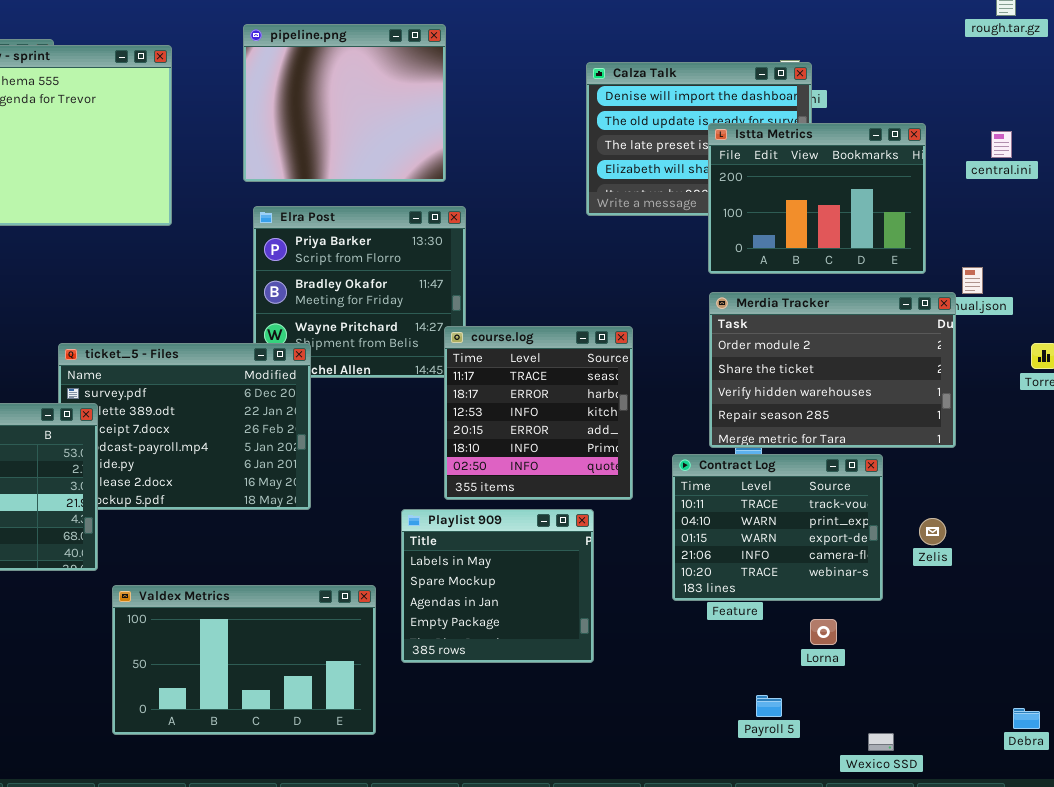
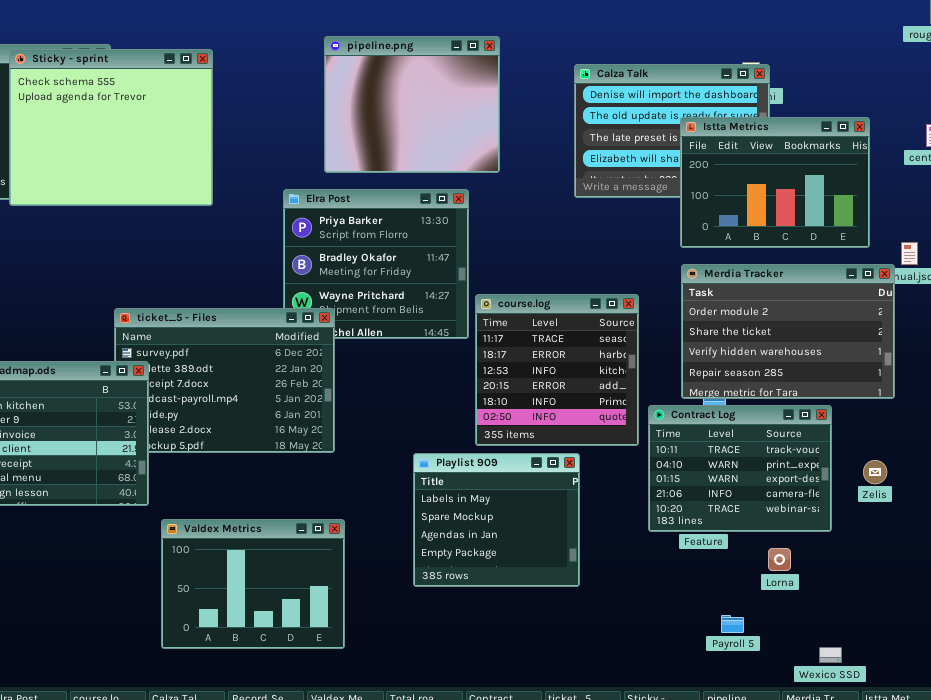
pipeline.png: [243,24,446,182] -> [324,36,500,173], moved
course.log: [444,326,633,500] -> [475,294,639,446], moved
Valdex Metrics: [112,585,376,735] -> [161,519,345,649], resized

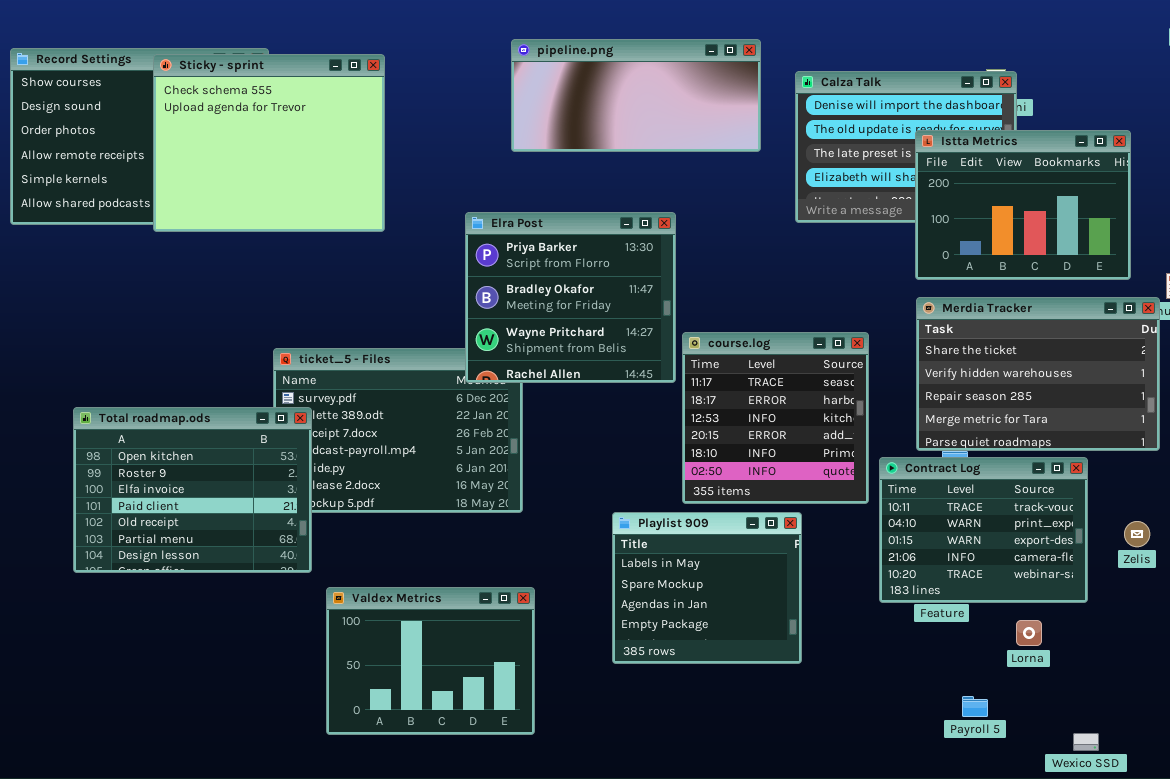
pipeline.png: [324,36,500,173] -> [511,39,761,152], resized
Elra Post: [283,189,469,339] -> [465,212,676,383], raised
Merdia Tracker: [681,264,895,399] -> [916,297,1160,451], scrolled down 1 row

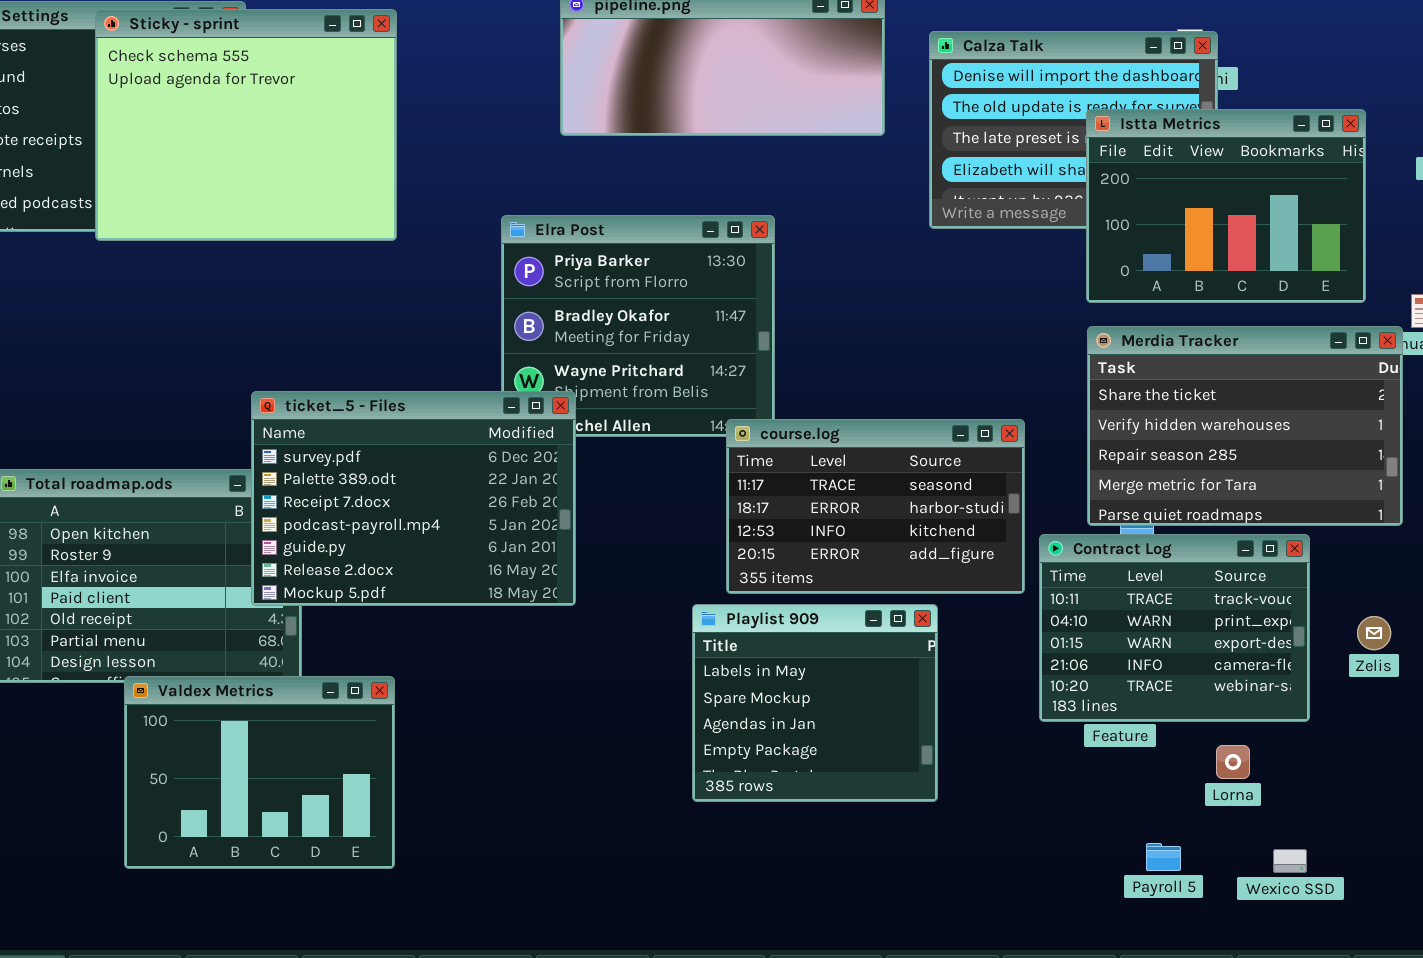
course.log: [682,332,869,504] -> [726,419,1025,594], resized
ticket_5 - Files: [273,348,523,513] -> [251,391,576,606], raised
Valdex Metrics: [326,587,535,735] -> [124,676,395,869], moved
Wexico SSD: [1073,733,1099,751] -> [1273,849,1307,873], moved

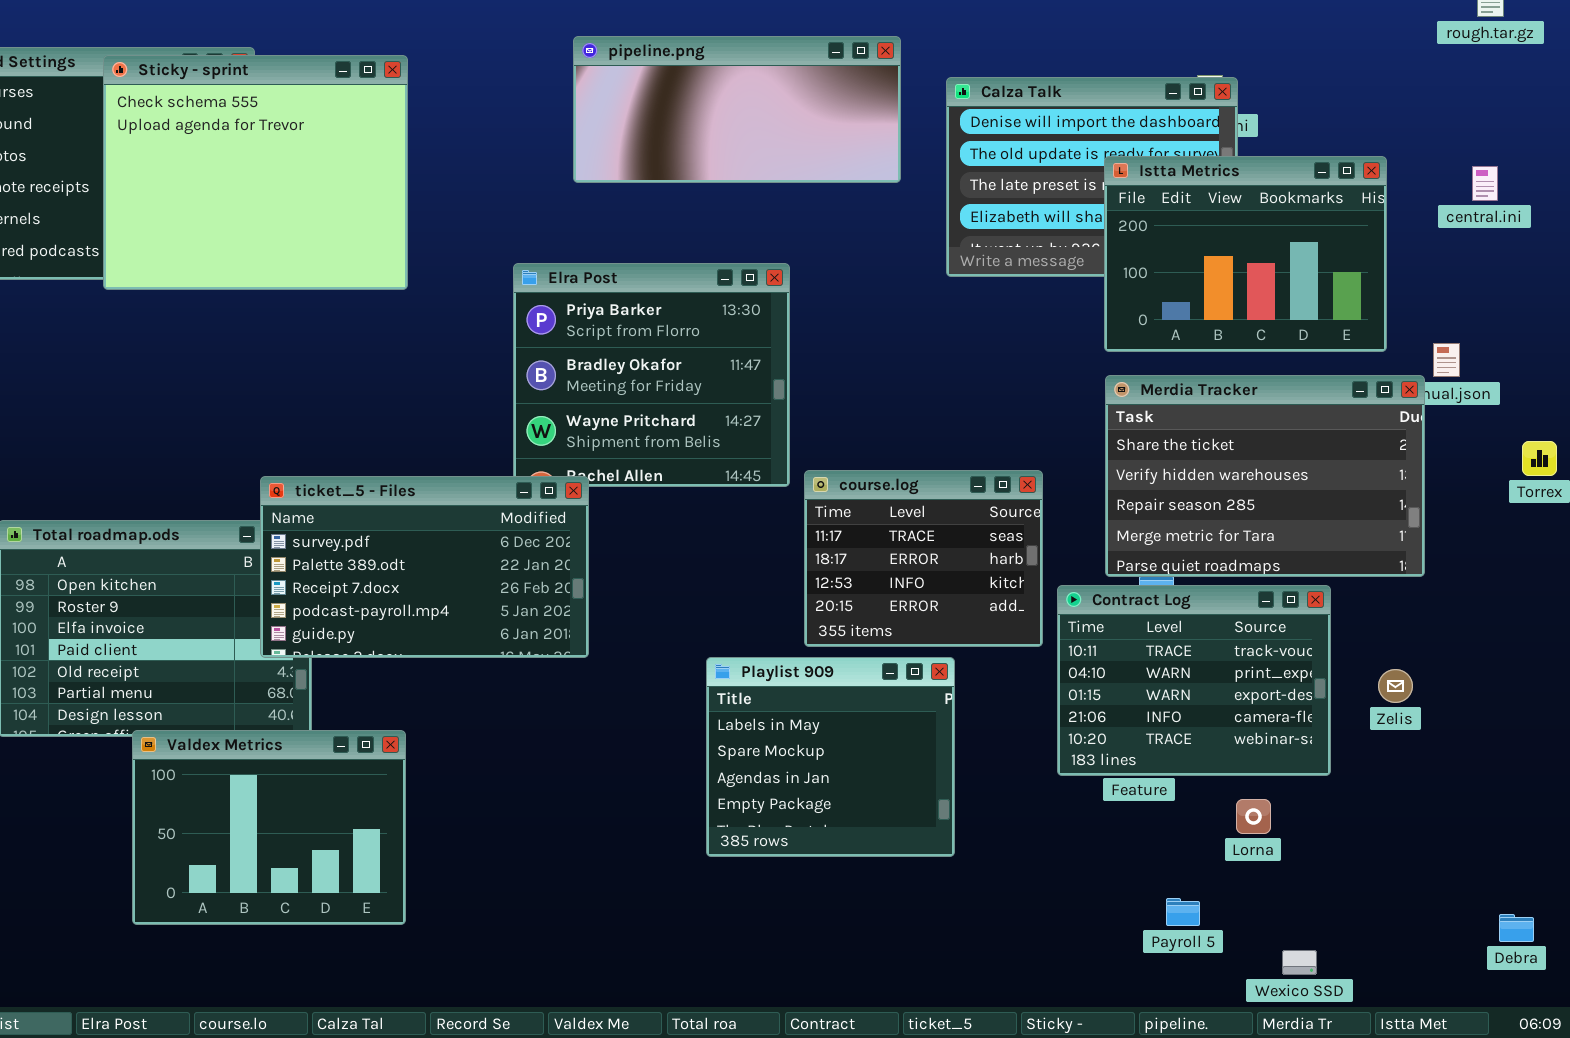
ticket_5 - Files: [251,391,576,606] -> [260,476,589,658], resized
course.log: [726,419,1025,594] -> [804,470,1043,647], resized
Wexico SSD: [1273,849,1307,873] -> [1282,950,1317,975], moved

